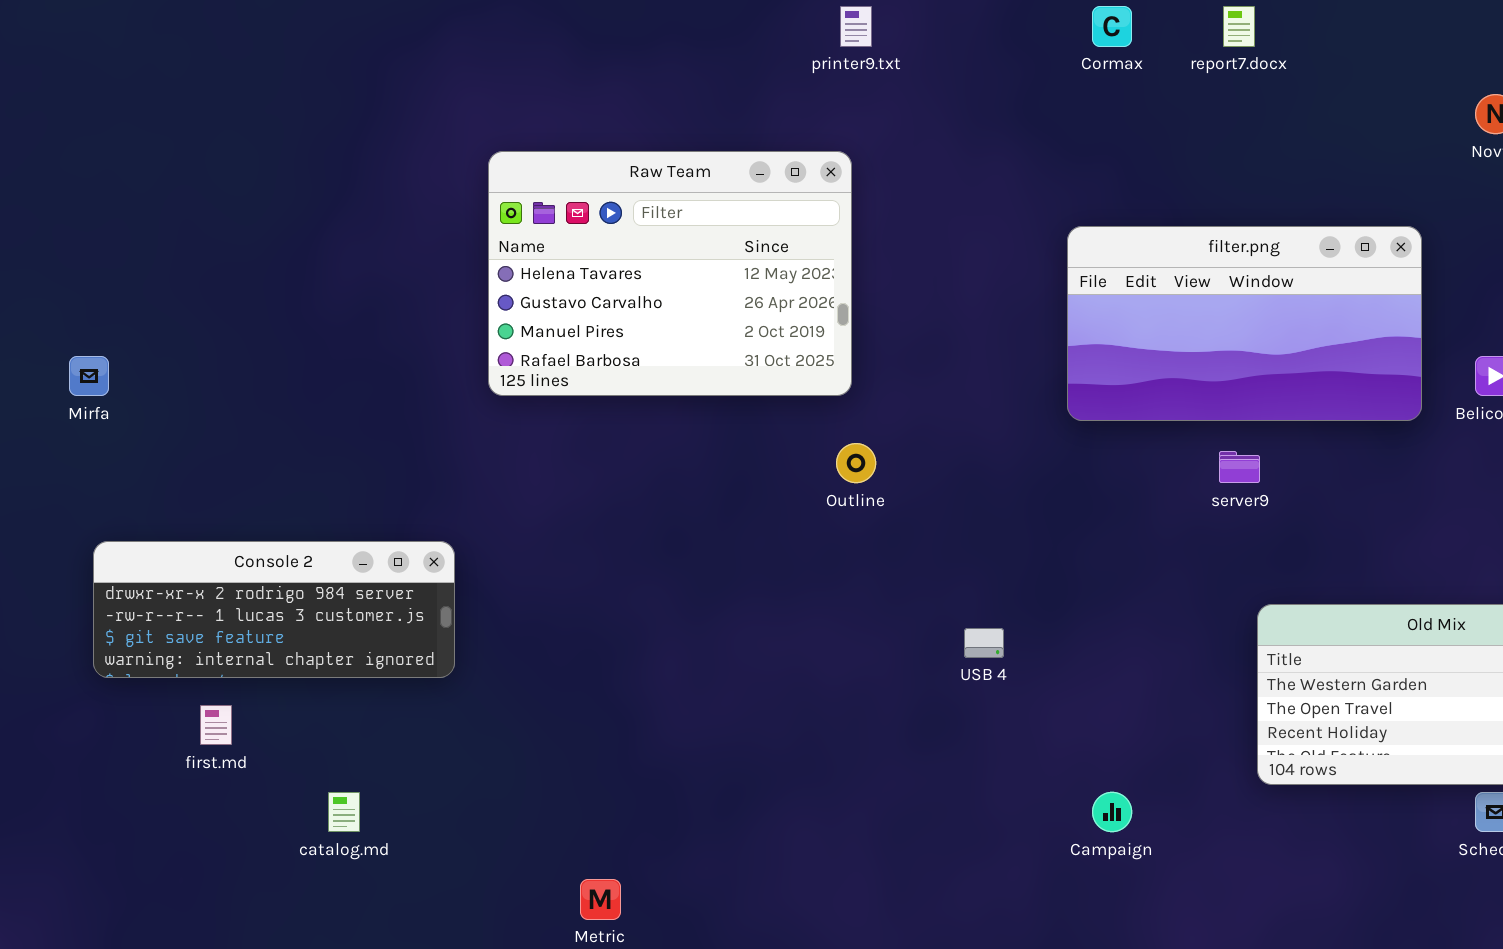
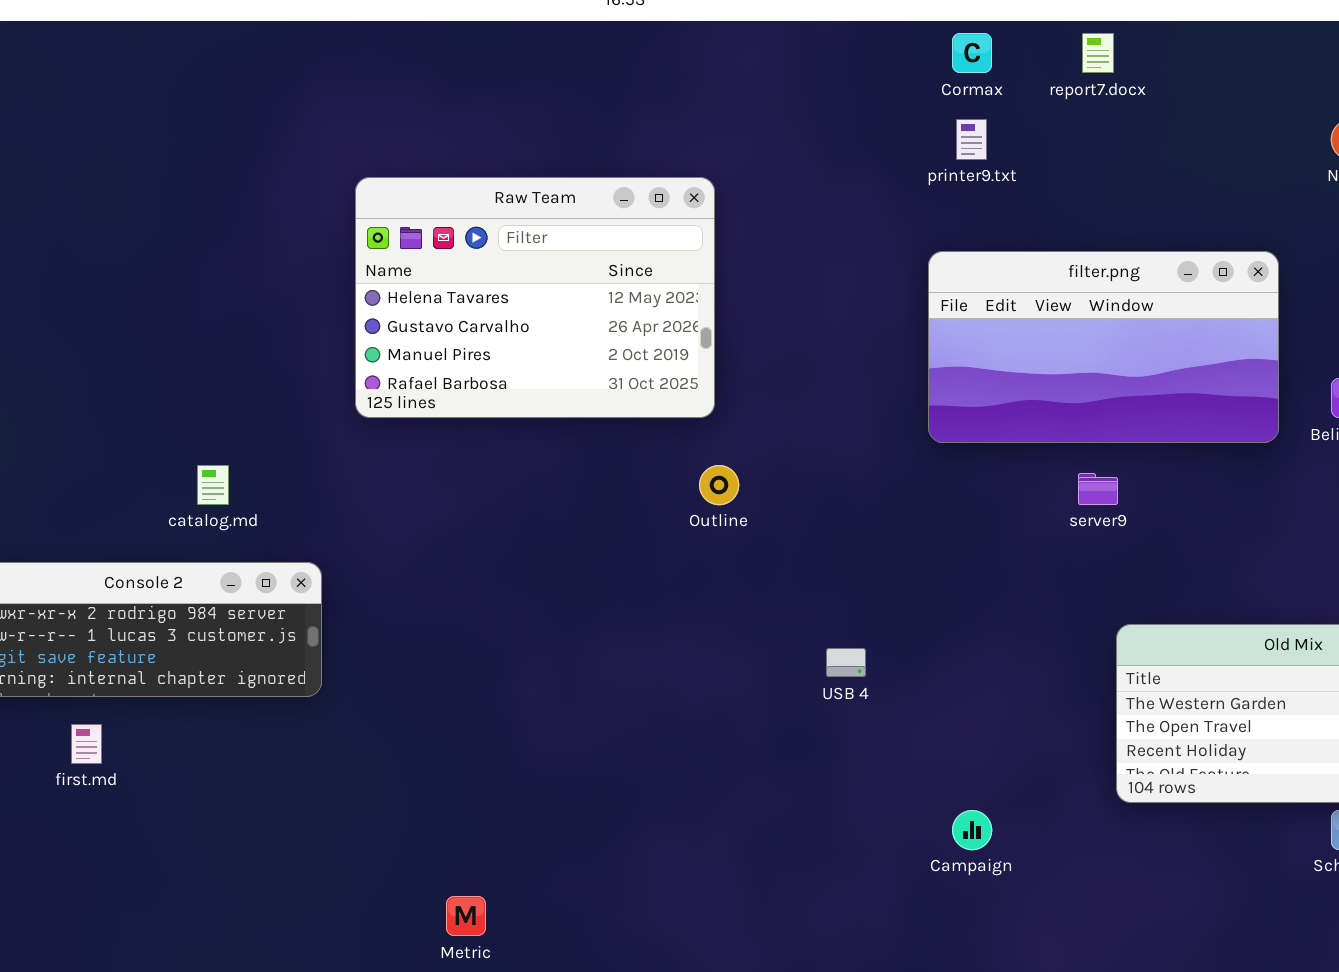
printer9.txt: [840,6,872,47] -> [956,119,987,160], moved
catalog.md: [328,792,360,832] -> [197,465,229,505], moved

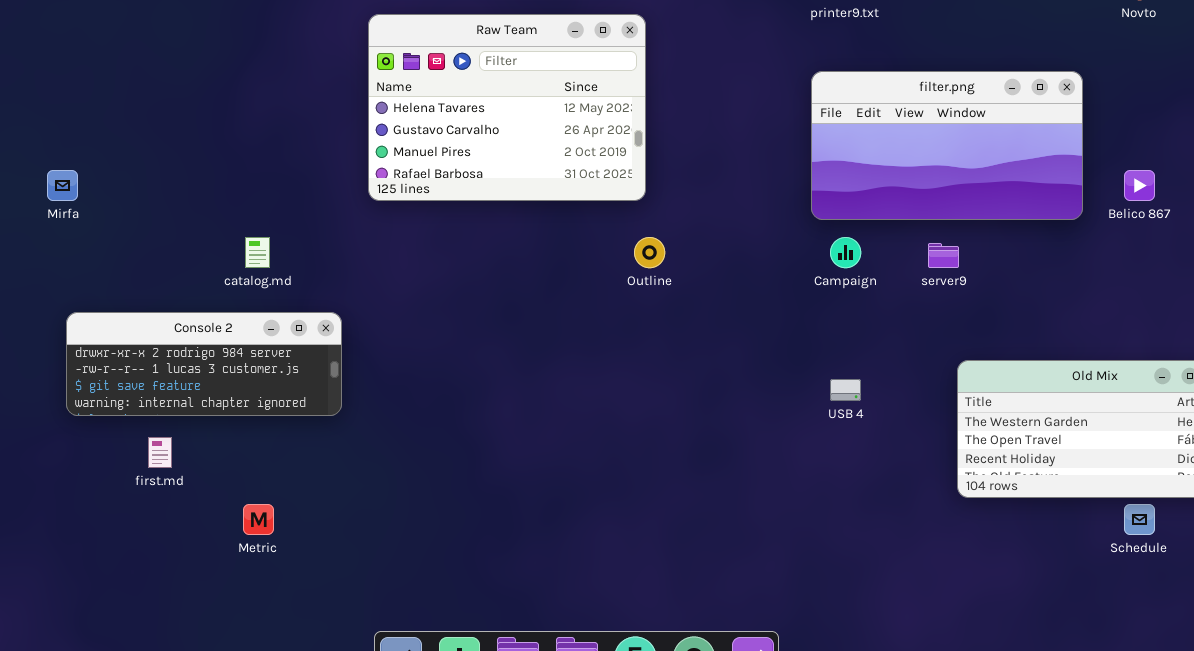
USB 4: [826,648,866,677] -> [830,379,861,401], moved
Campaign: [952,810,992,850] -> [830,237,861,268], moved
Metric: [446,896,486,936] -> [243,504,274,535], moved

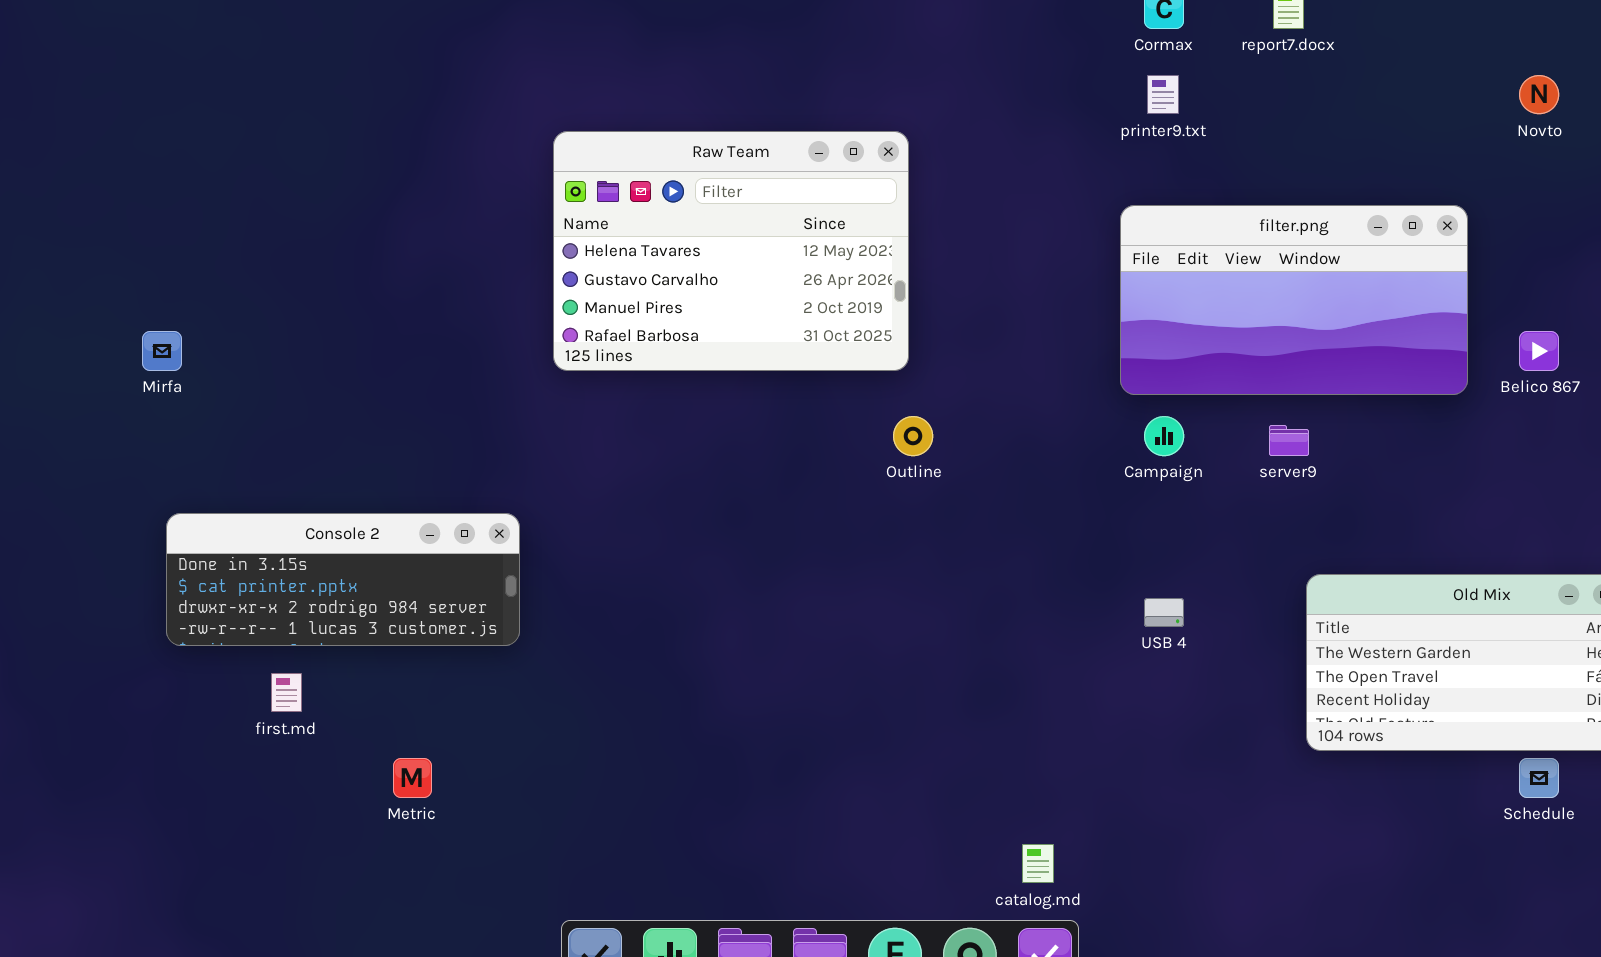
catalog.md: [245,237,270,268] -> [1022,844,1054,883], moved
Console 2: [66,312,342,416] -> [166,513,520,646], scrolled up 2 rows

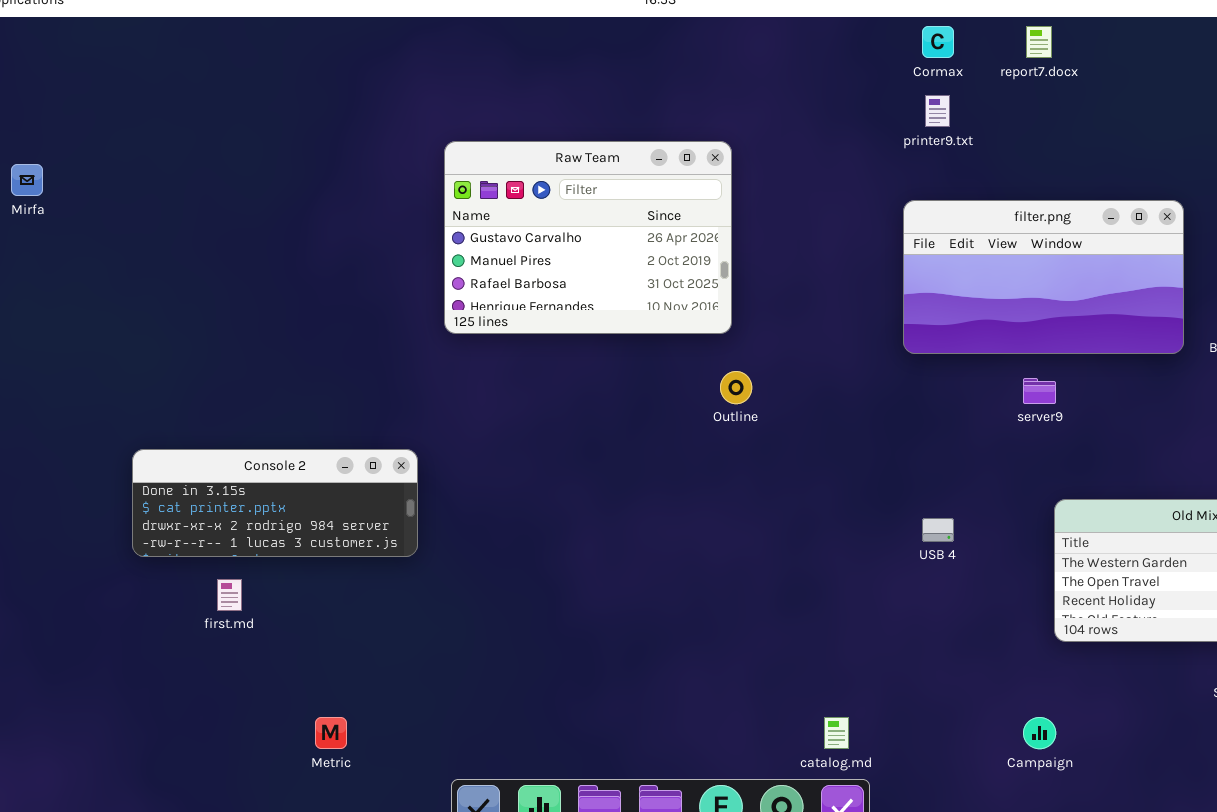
Raw Team: [553,131,909,371] -> [444,141,732,334], scrolled down 1 row
Mirfa: [142,331,182,371] -> [11,164,43,196], moved
Campaign: [1144,416,1184,456] -> [1023,717,1056,749], moved
Metric: [393,758,432,798] -> [315,717,347,749], moved

